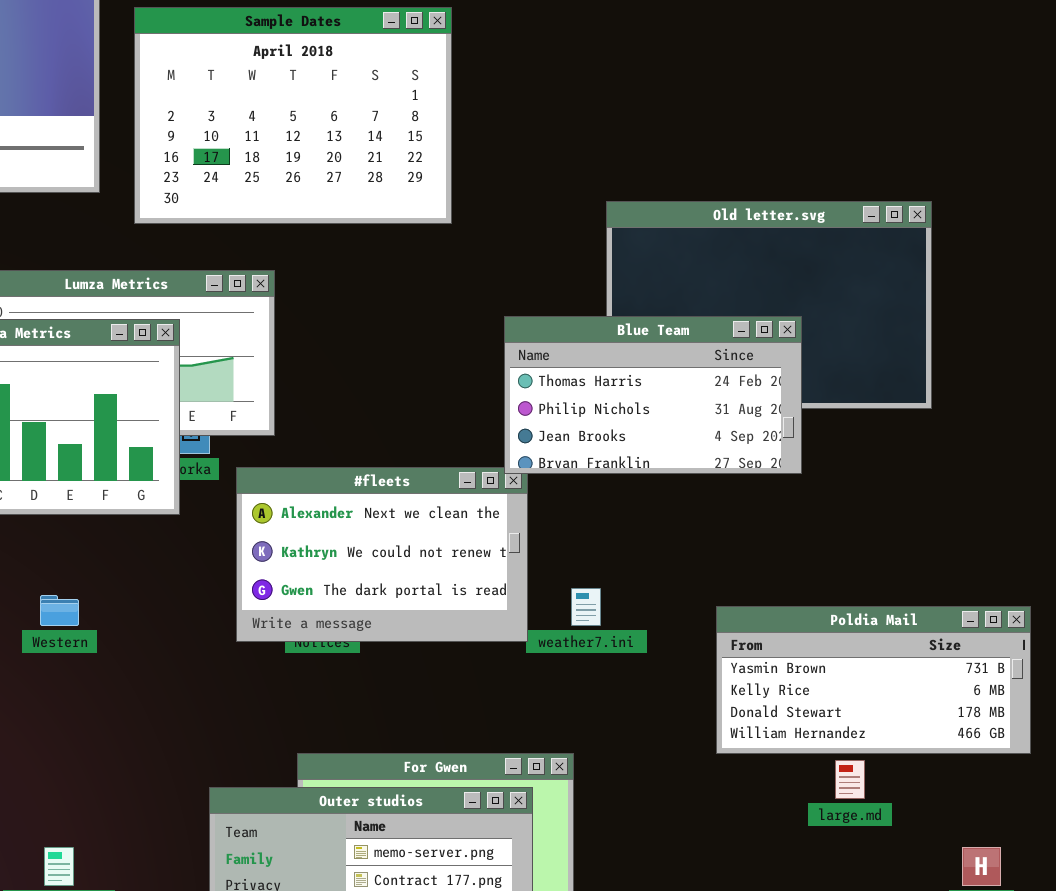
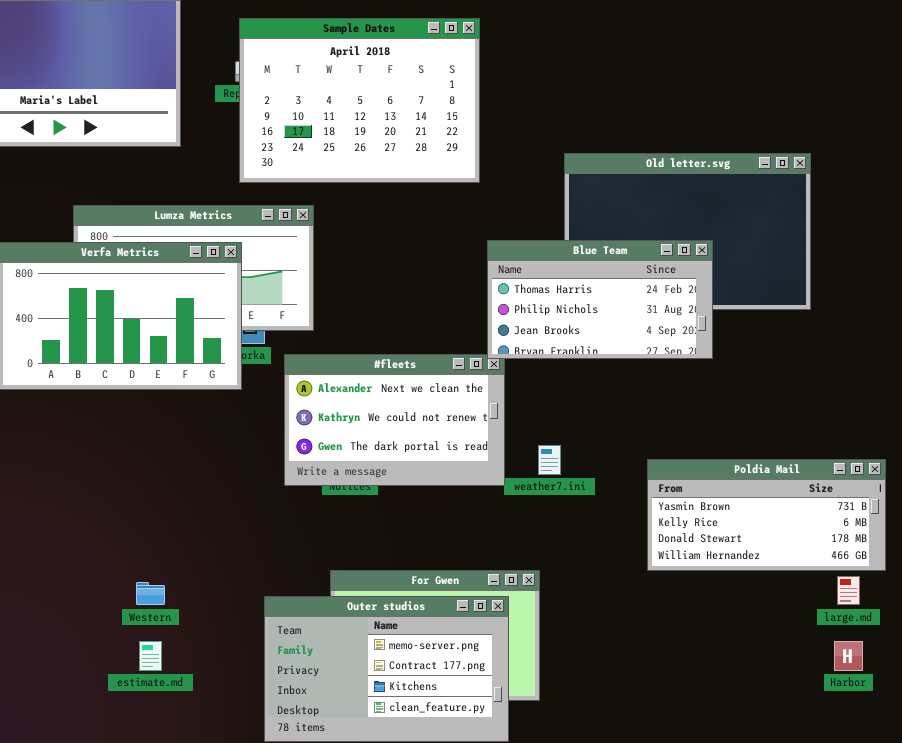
Sample Dates: [134,7,452,224] -> [239,18,480,183], moved
Western: [40,595,79,626] -> [136,582,165,605], moved
large.md: [835,760,865,799] -> [837,576,860,605], moved

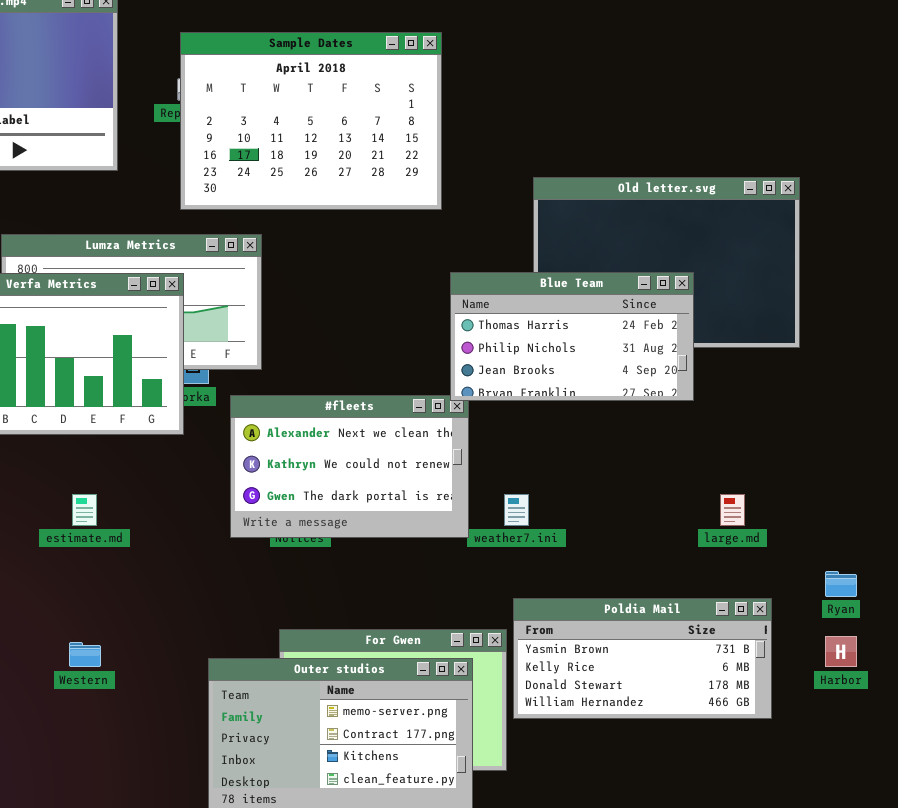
Poldia Mail: [647,459,886,571] -> [513,598,772,719], moved
large.md: [837,576,860,605] -> [720,494,745,526], moved
estimate.md: [139,641,162,671] -> [72,494,97,526], moved
Harbor: [834,641,863,671] -> [825,636,857,667], moved

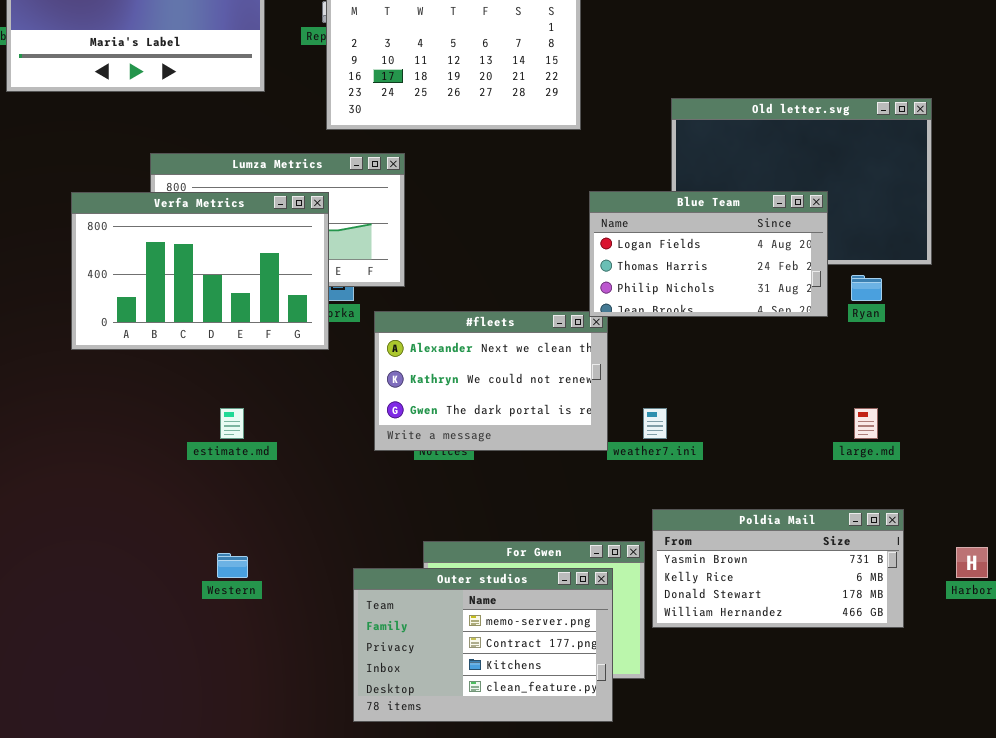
Blue Team: [450,272,694,401] -> [589,191,828,317], scrolled up 1 row
Ryan: [825,571,857,597] -> [851,275,882,301], moved

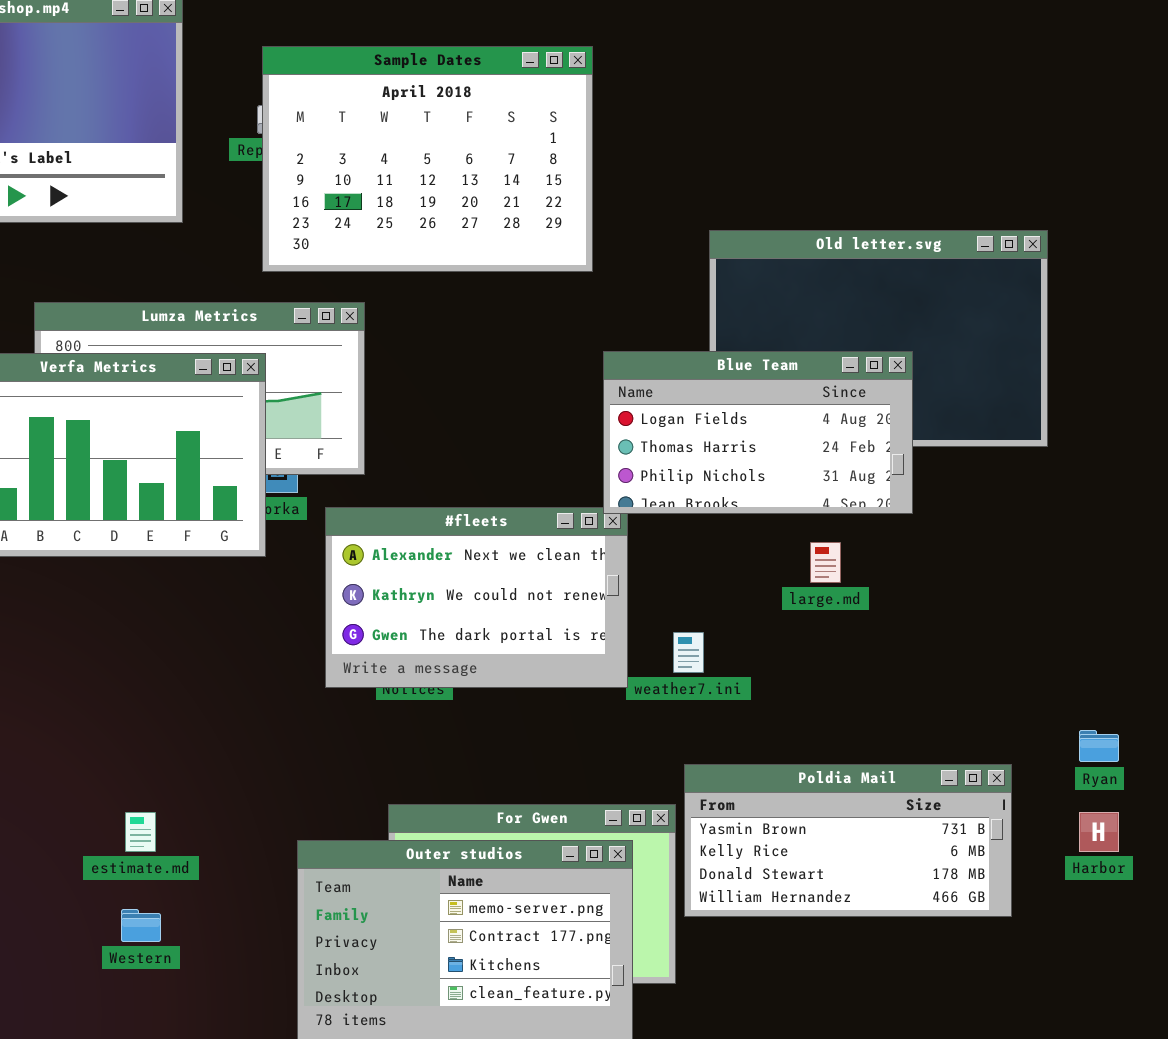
Ryan: [851,275,882,301] -> [1079,730,1119,762], moved
estimate.md: [220,408,244,439] -> [125,812,156,852], moved
large.md: [854,408,878,439] -> [810,542,841,583], moved
Western: [217,553,248,578] -> [121,909,161,942], moved

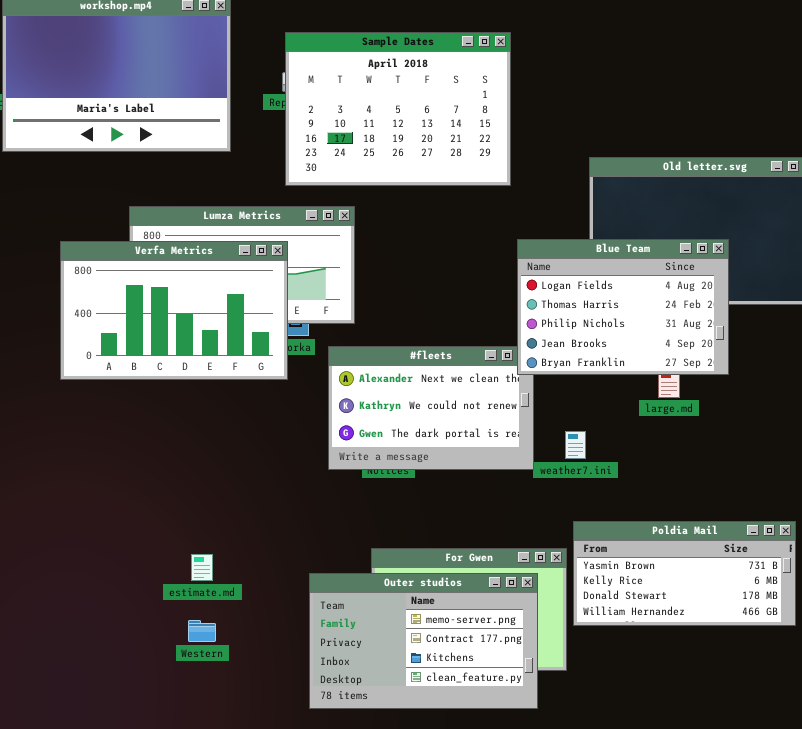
Blue Team: [603,351,913,514] -> [517,239,729,375], resized

